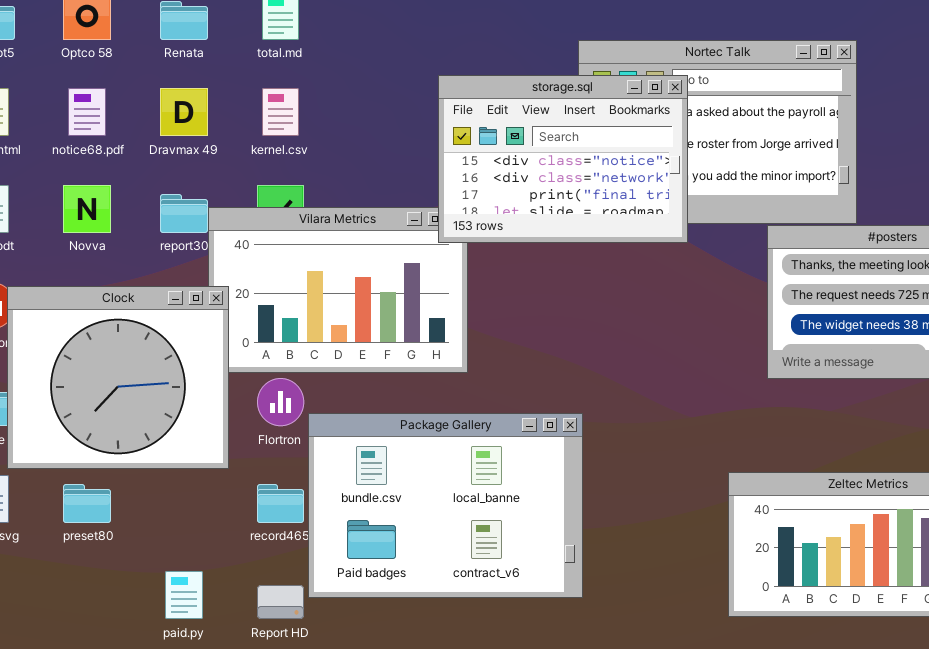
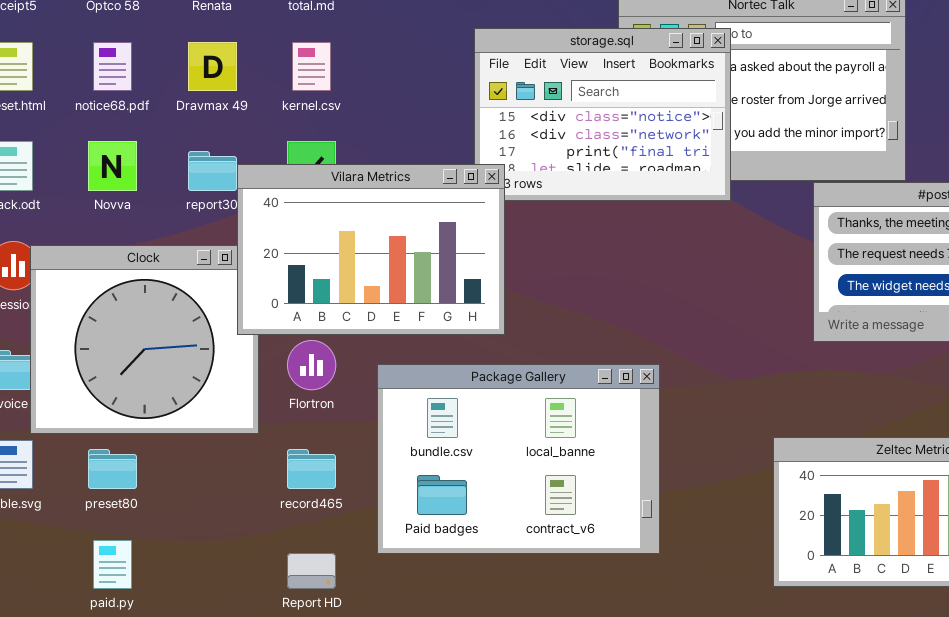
Vilara Metrics: [208,207,468,373] -> [237,164,505,335], raised
Package Gallery: [308,413,583,598] -> [377,364,660,554], moved
paid.py: [165,571,203,619] -> [93,540,132,589], moved

